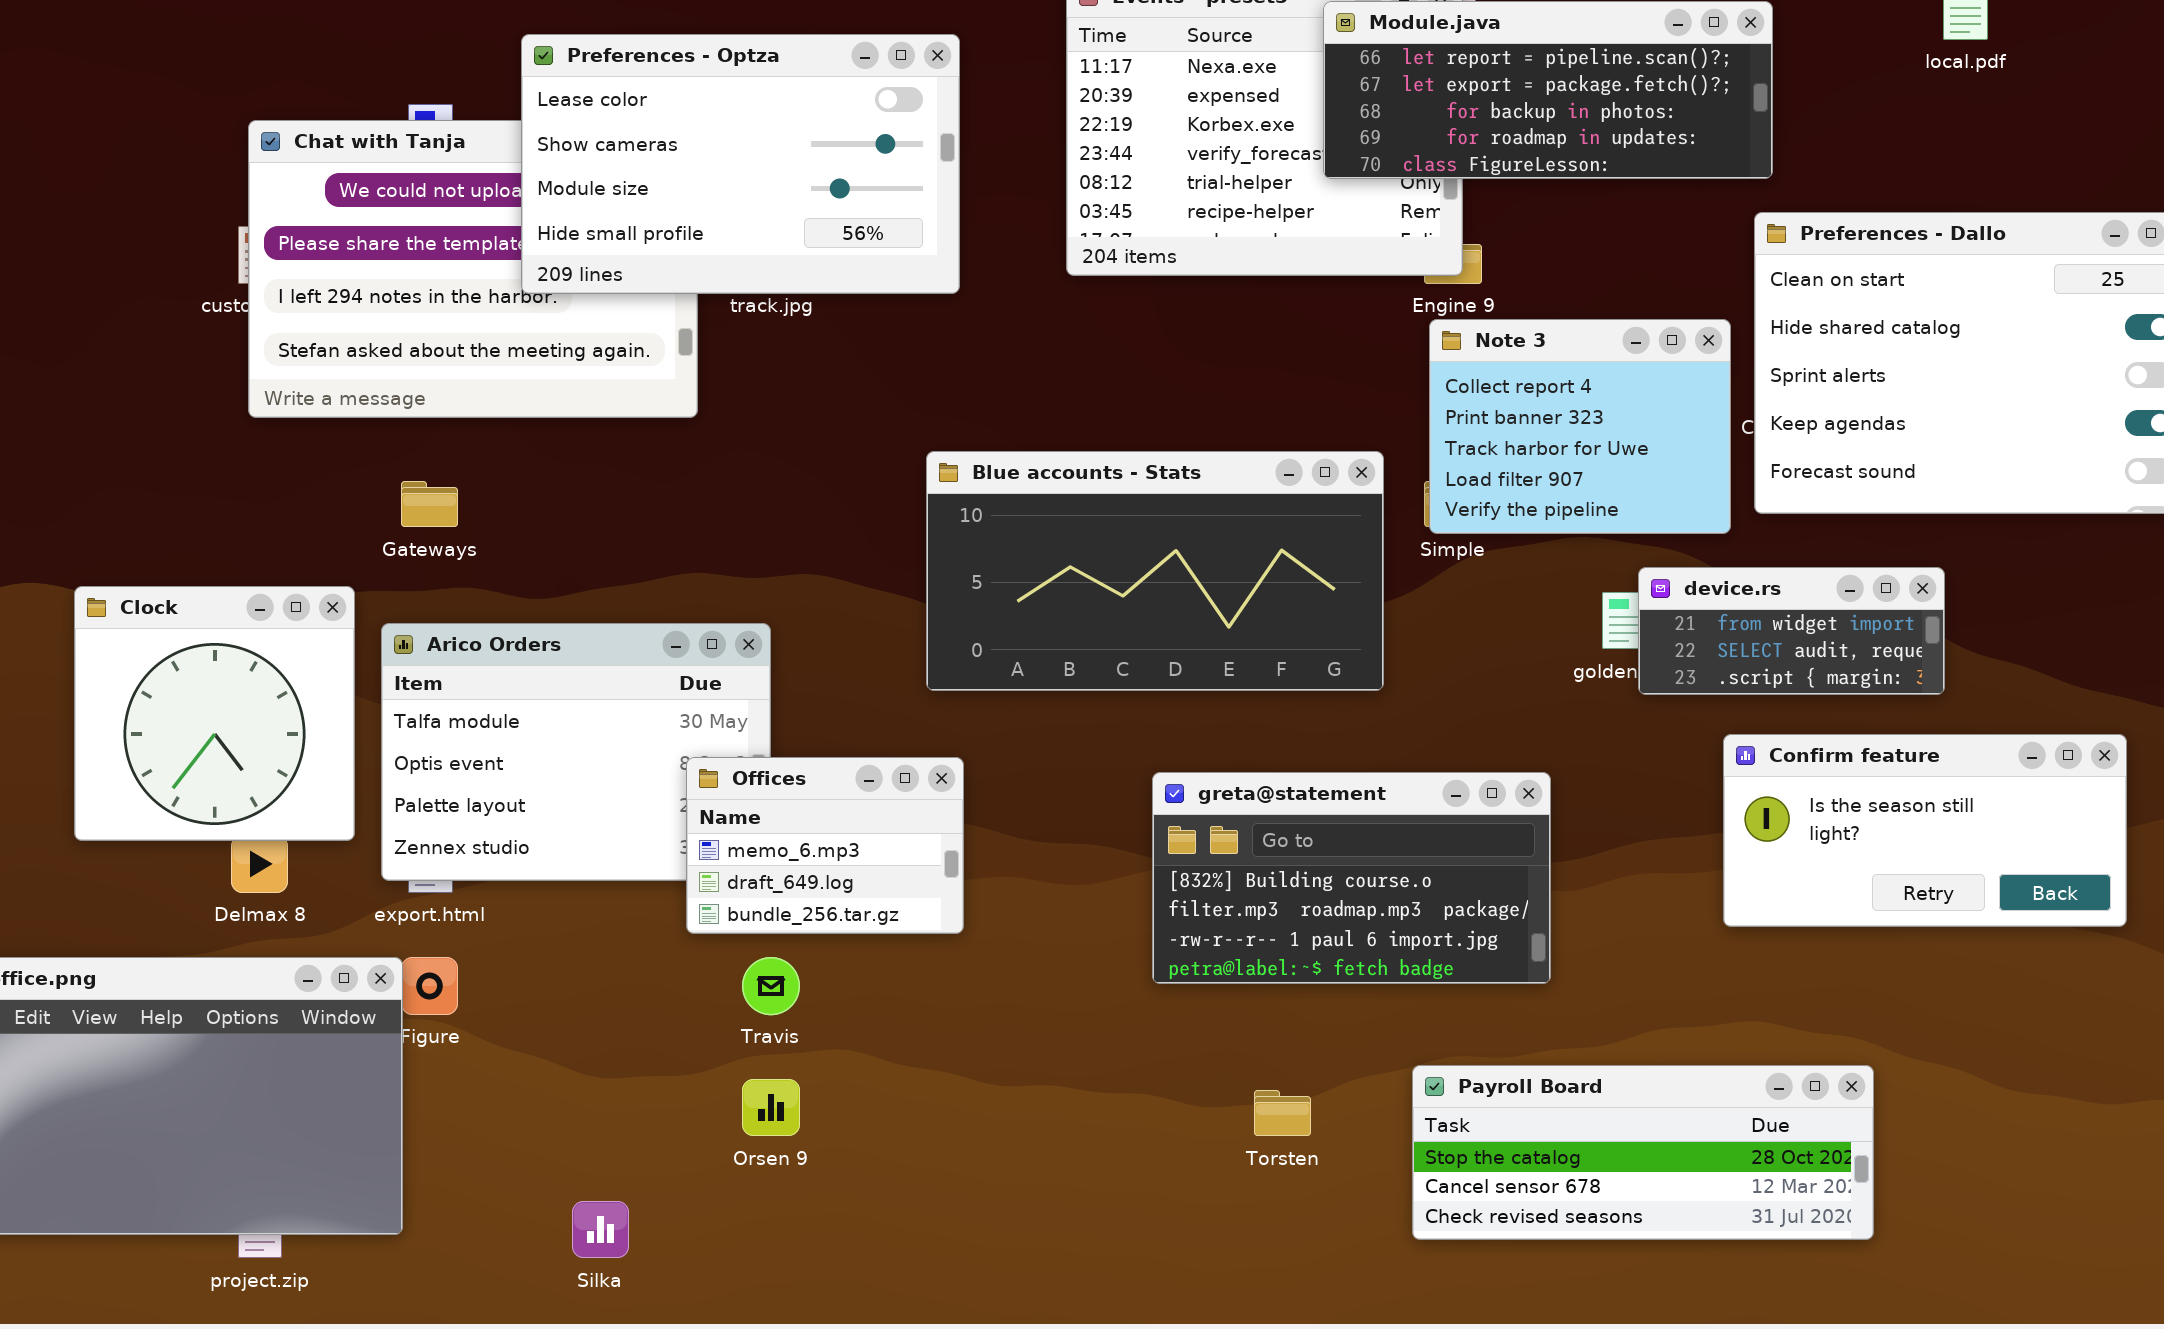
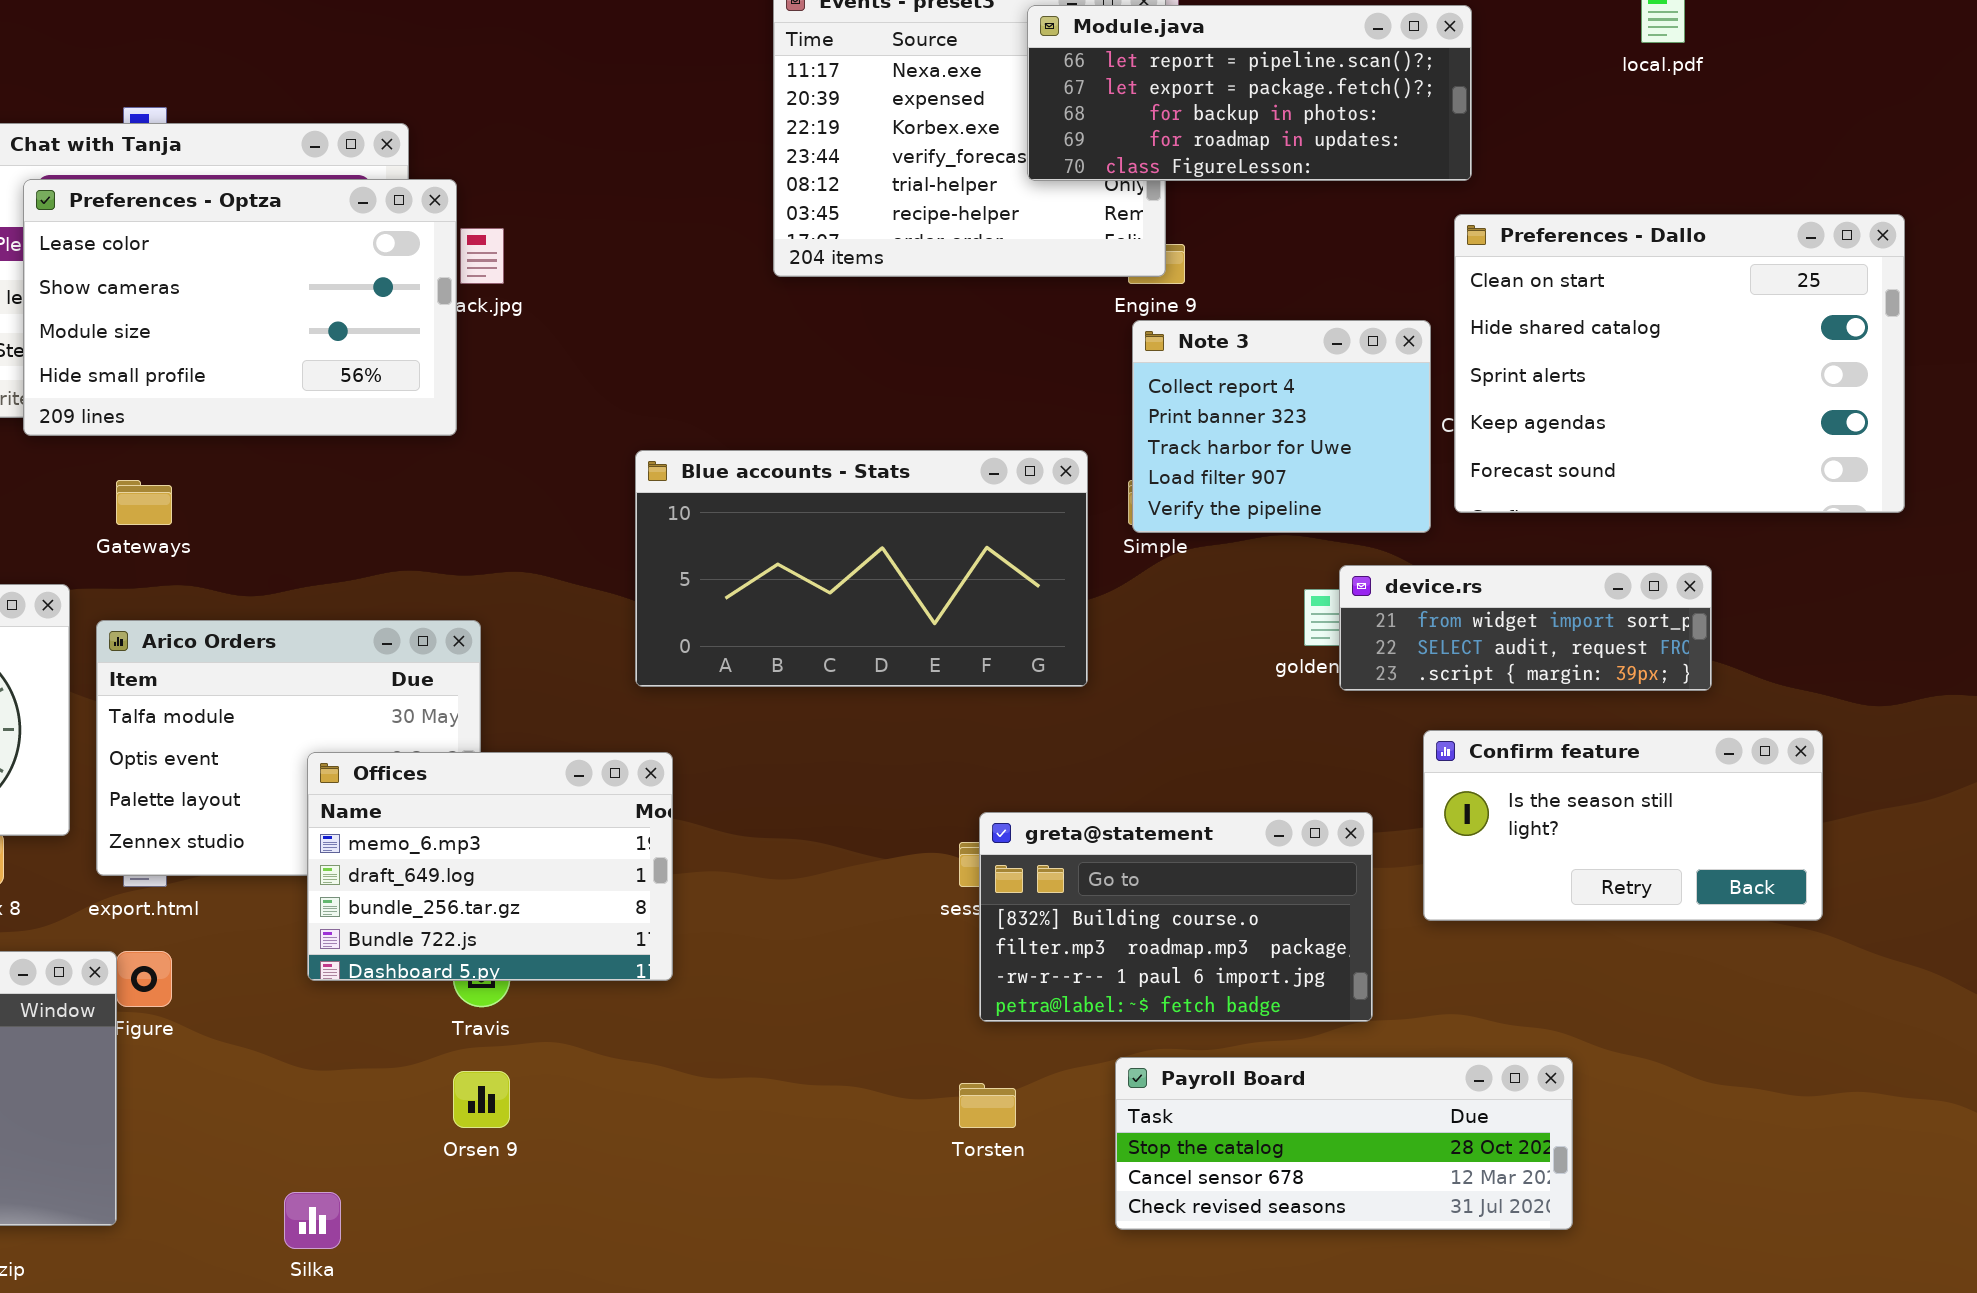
Preferences - Optza: [521,34,960,294] -> [23,179,457,436], moved
device.rs: [1638,567,1945,695] -> [1339,565,1712,691], resized
Offices: [686,757,964,934] -> [307,752,673,981], resized
greta@statement: [1152,772,1551,984] -> [979,812,1373,1022], moved

